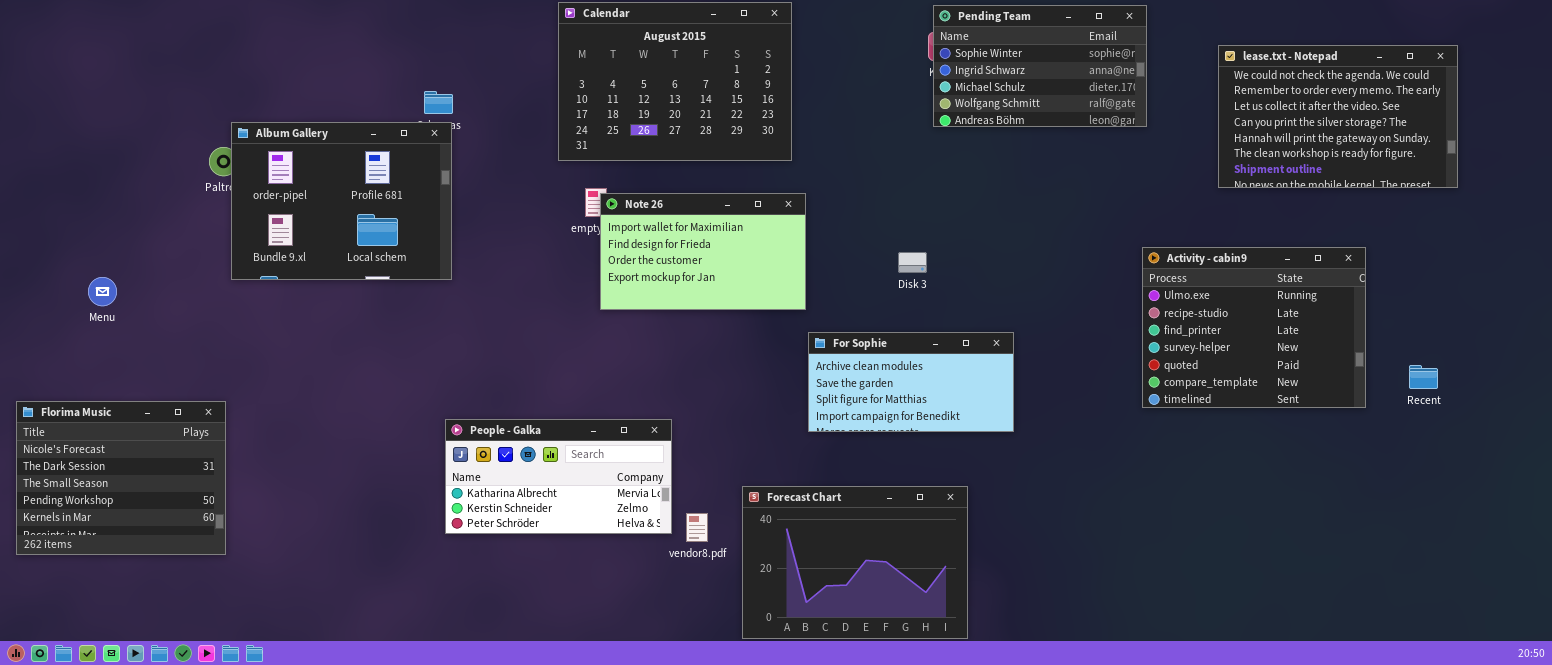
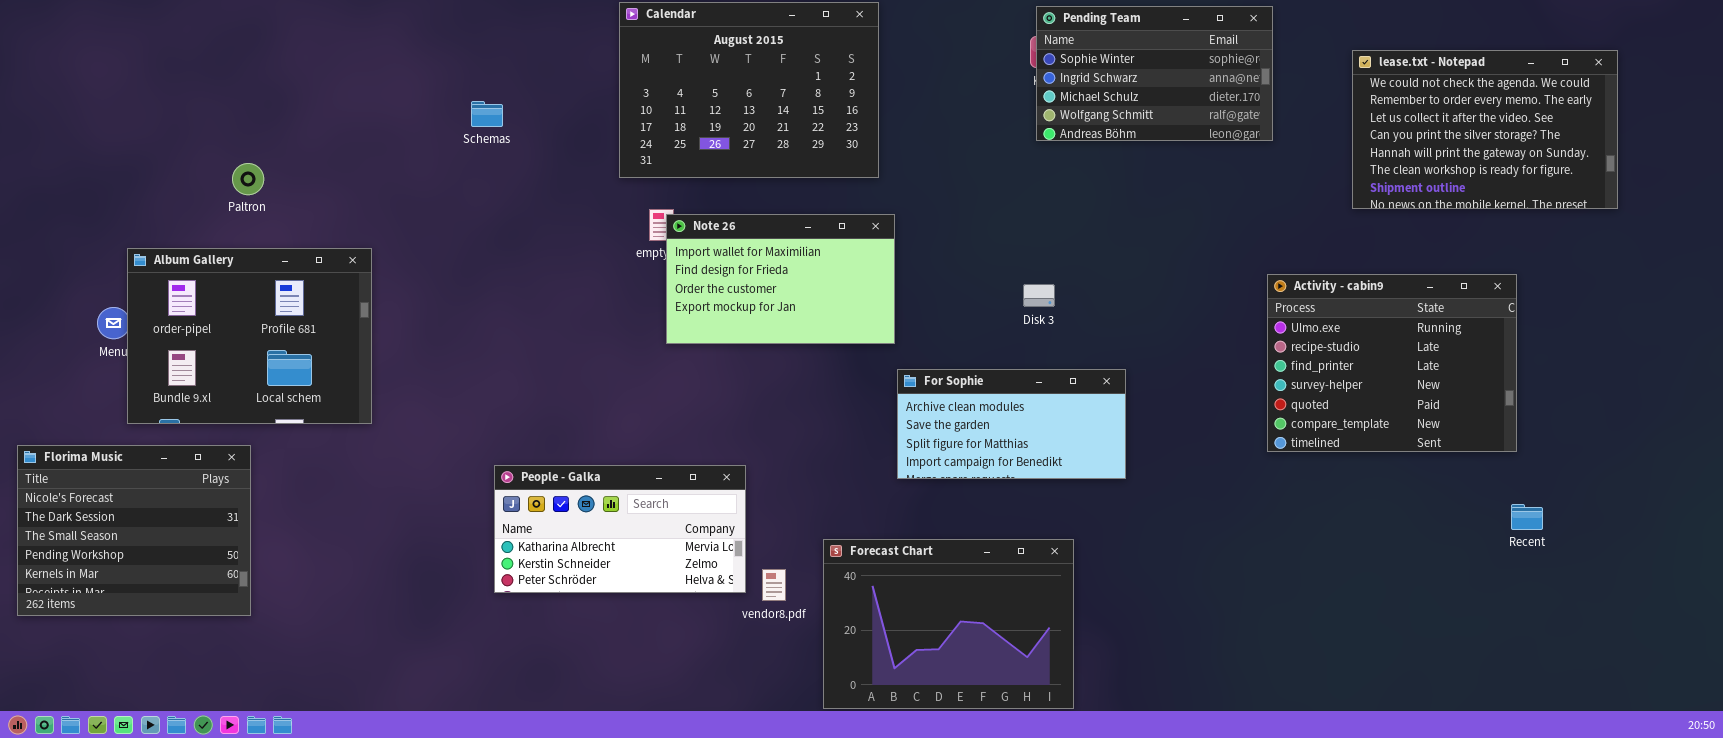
Album Gallery: [231,122,452,280] -> [127,248,372,424], moved
Disk 3: [898,252,927,273] -> [1023,284,1055,307], moved
Recent: [1409,365,1438,389] -> [1511,504,1543,530], moved

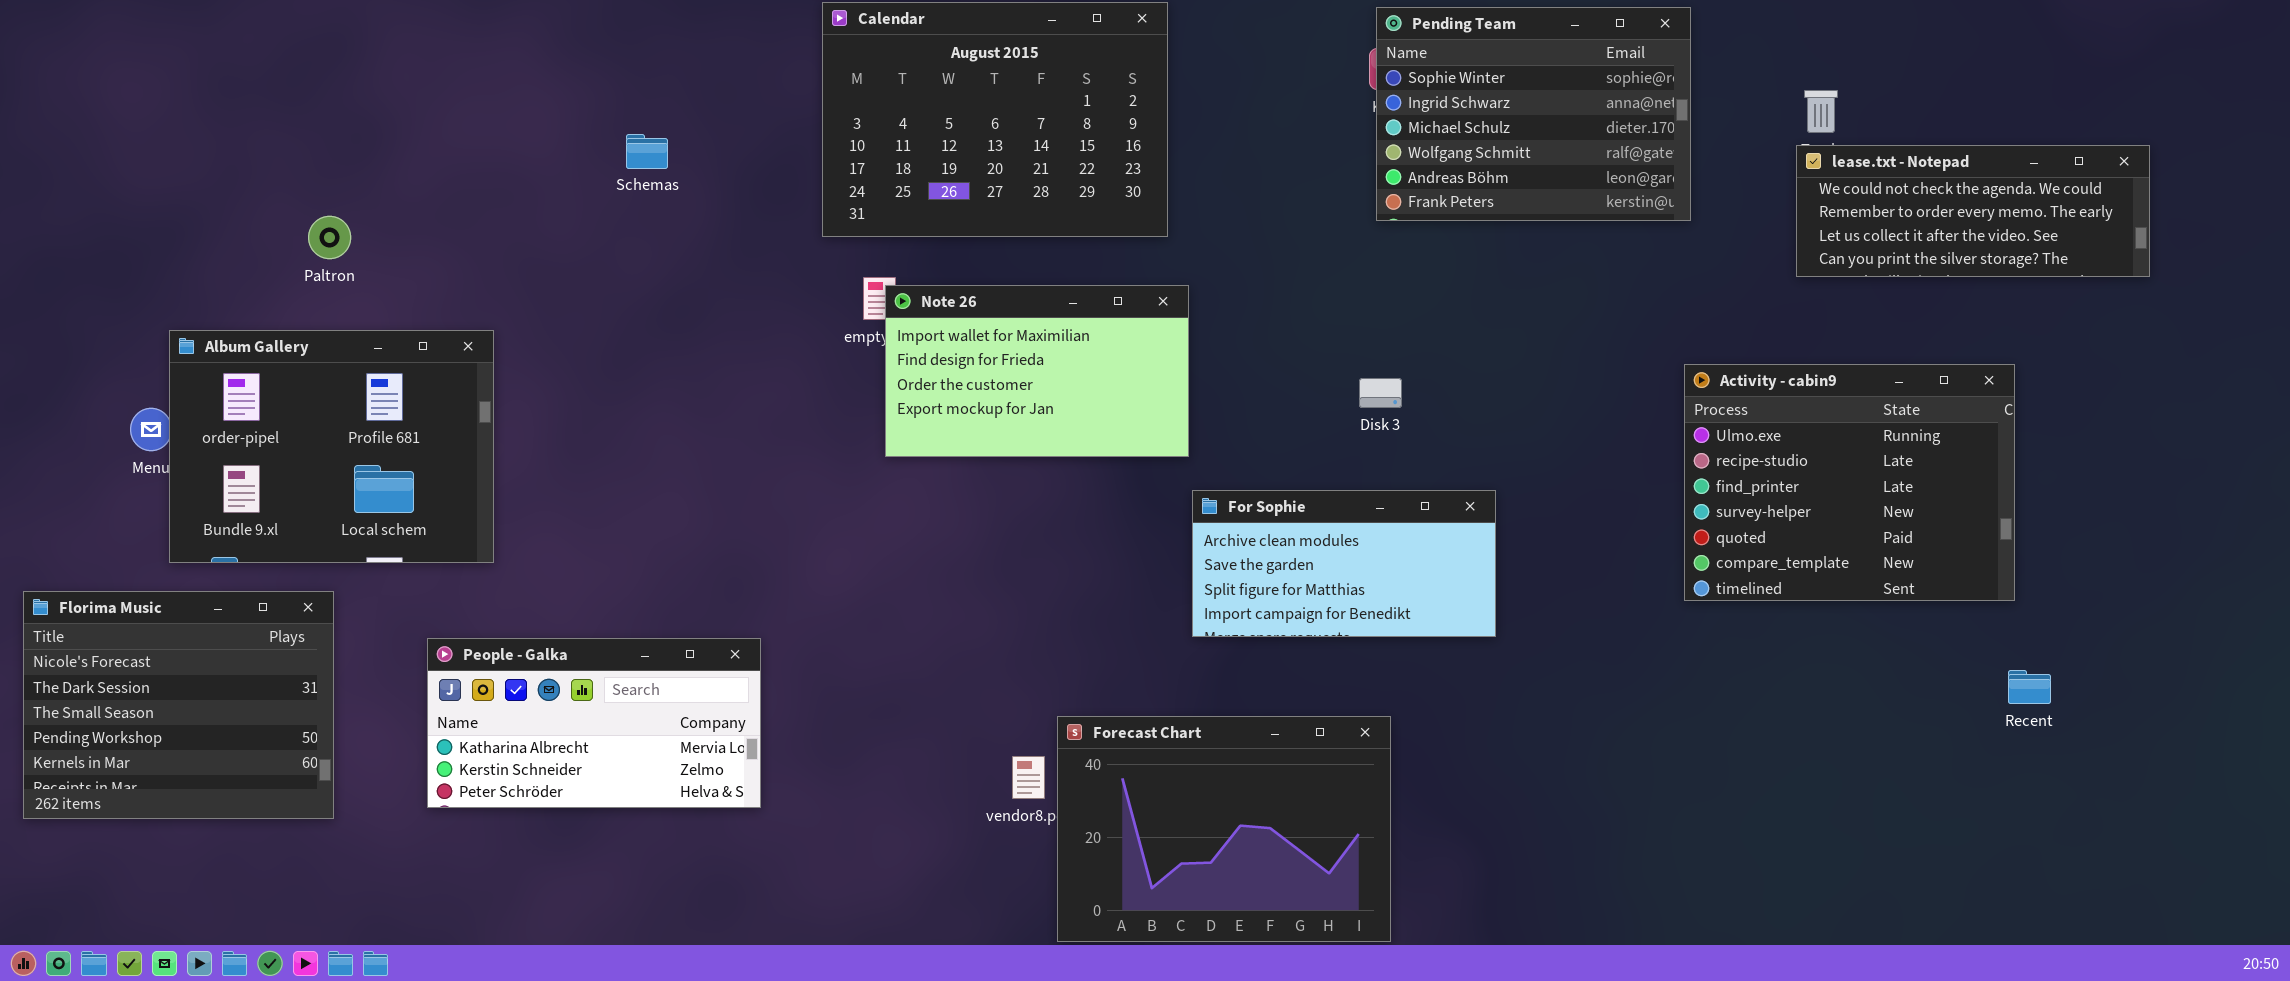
Pending Team: [1036,6,1273,141] -> [1376,7,1691,221], resized
lease.txt - Notepad: [1352,50,1618,209] -> [1796,145,2150,277], resized
People - Galka: [494,465,746,593] -> [427,638,761,808], moved
Forecast Chart: [823,539,1074,709] -> [1057,716,1391,942], moved

